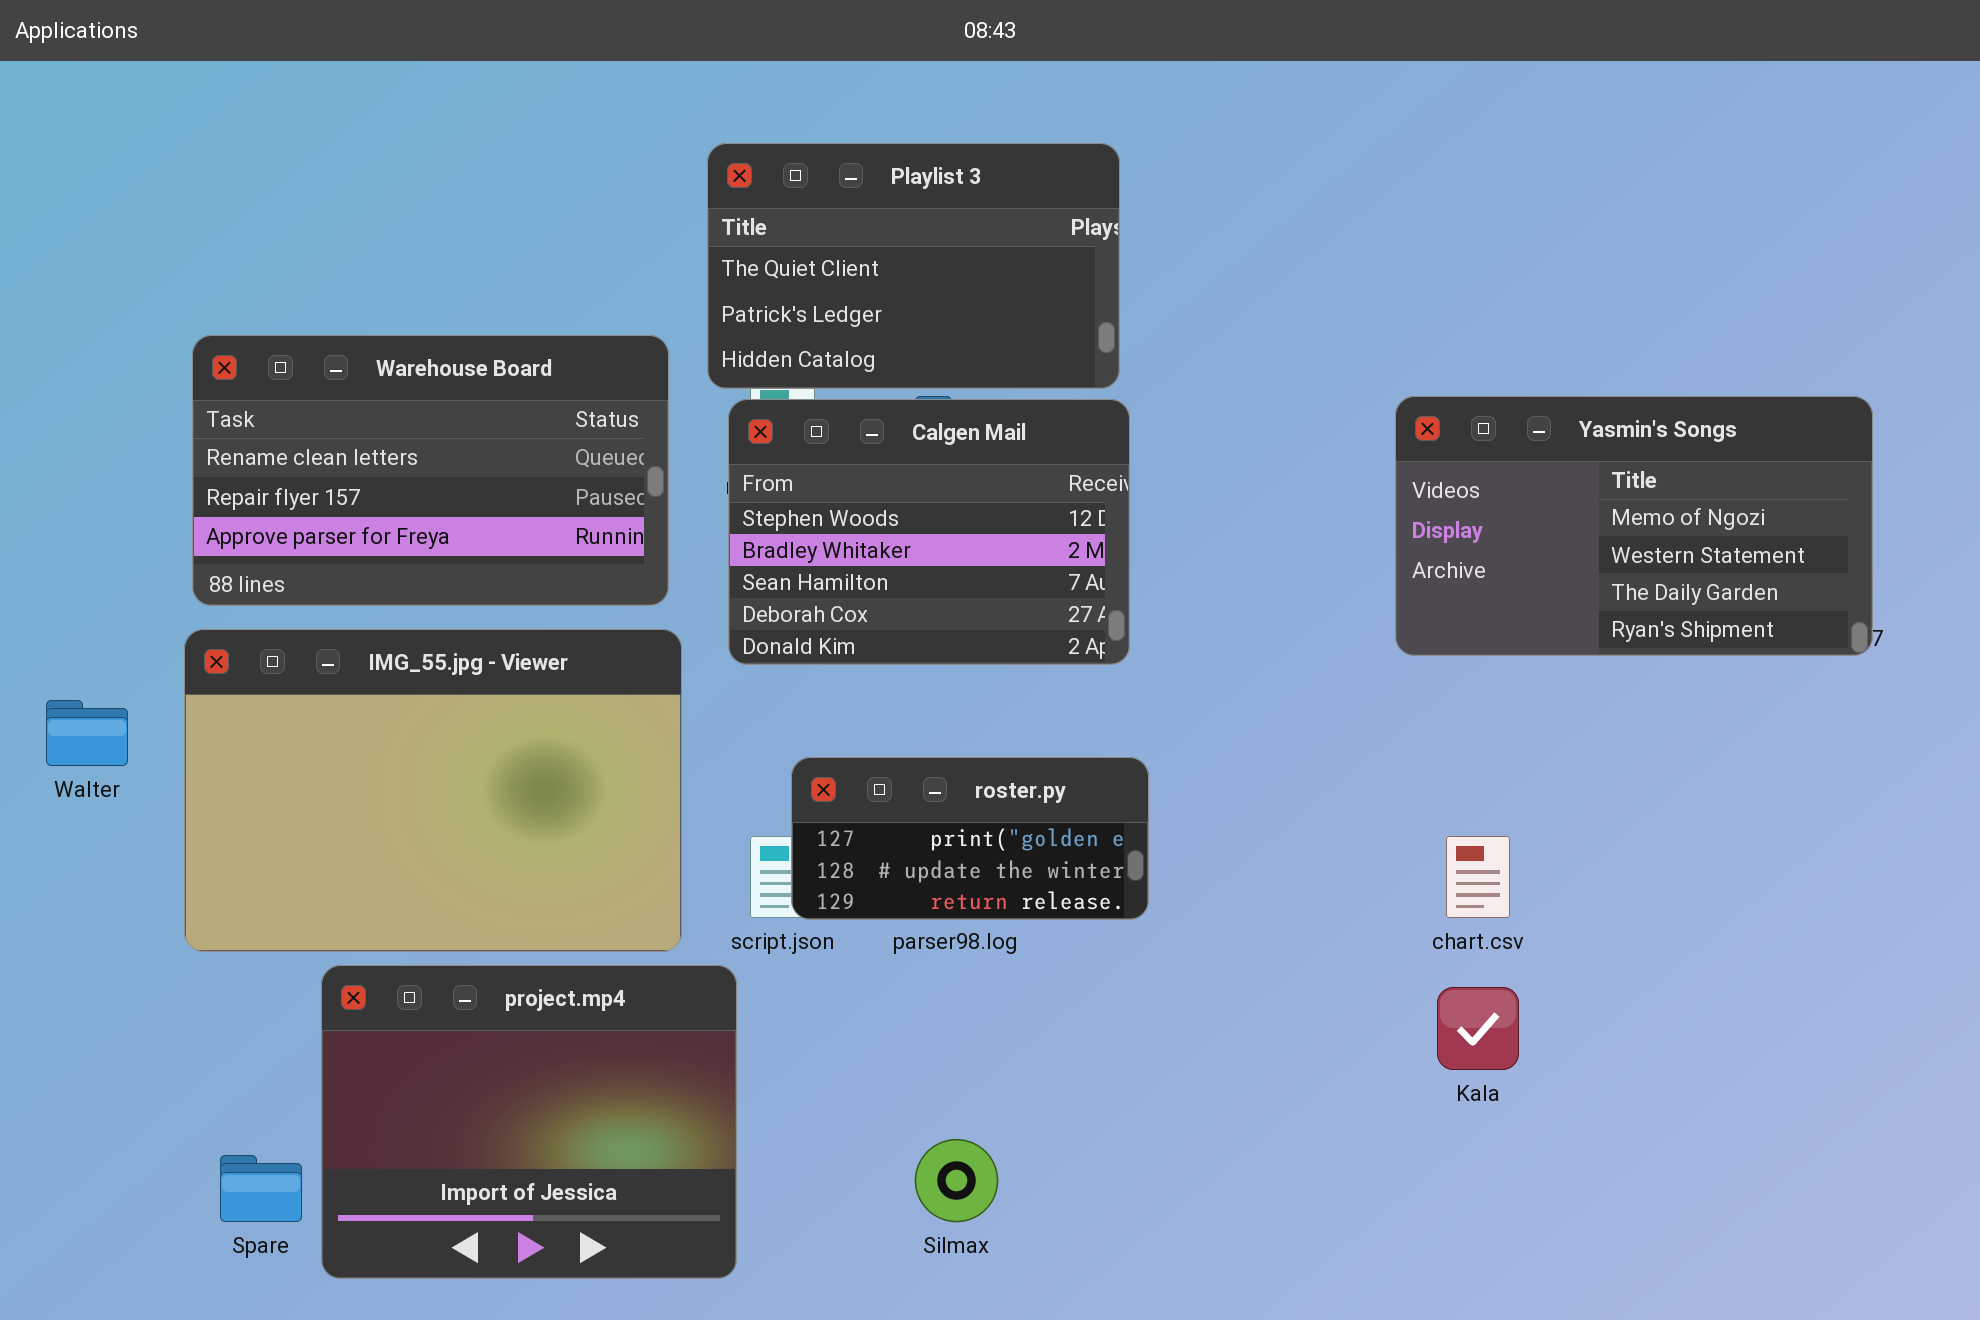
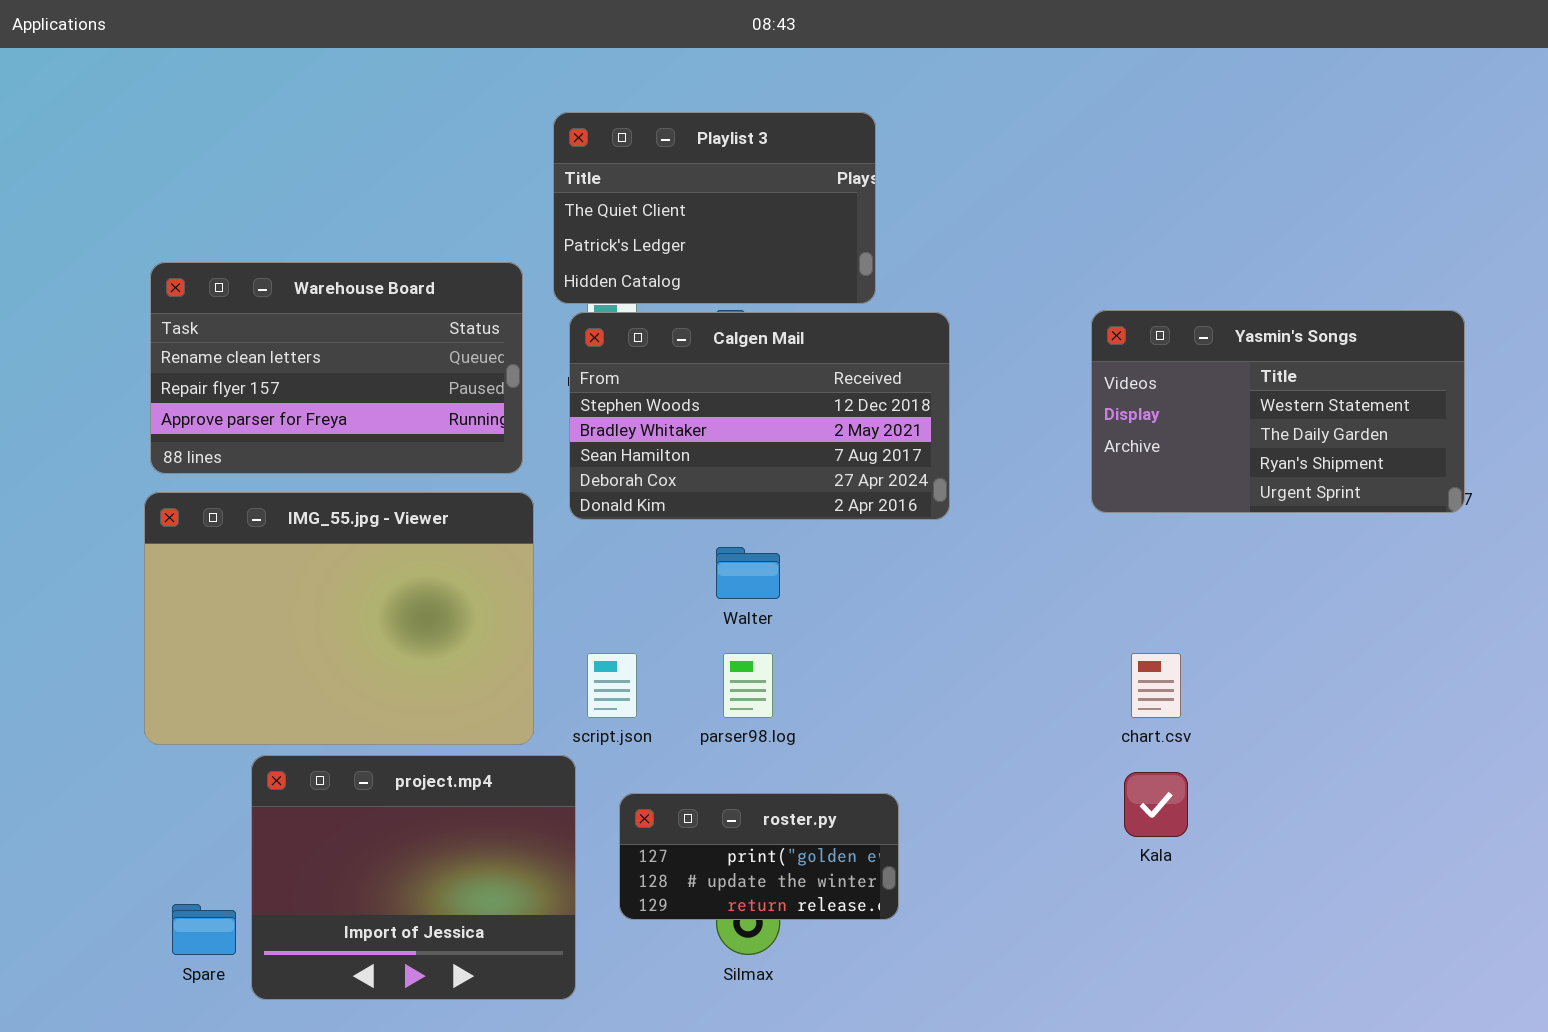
Yasmin's Songs: [1395,396,1873,656] -> [1091,310,1465,513], scrolled down 1 row
Calgen Mail: [728,399,1130,665] -> [569,312,950,520], resized
Walter: [46,700,128,766] -> [716,547,780,599], moved
roster.py: [791,757,1149,920] -> [619,793,899,920], moved

